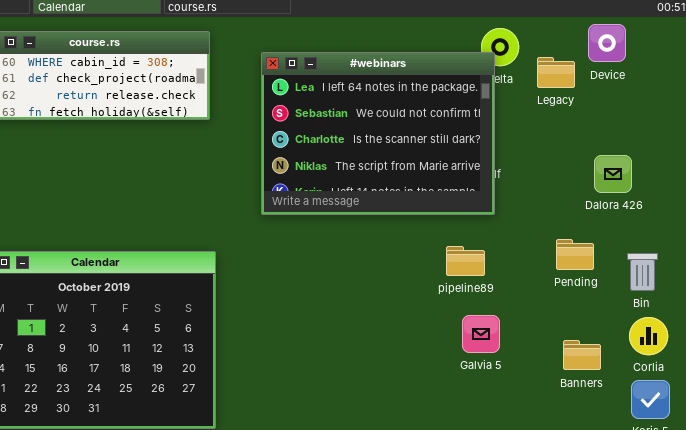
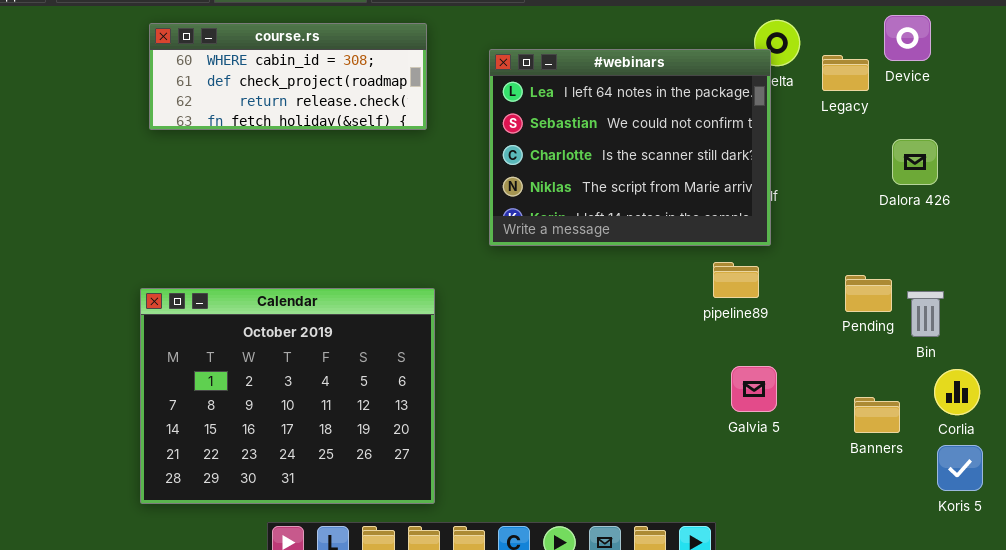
Dalora 426: [594,155,632,193] -> [892,139,938,185], moved
pipeline89: [446,246,485,276] -> [713,262,759,298], moved
Bin: [627,253,658,291] -> [907,291,944,337], moved

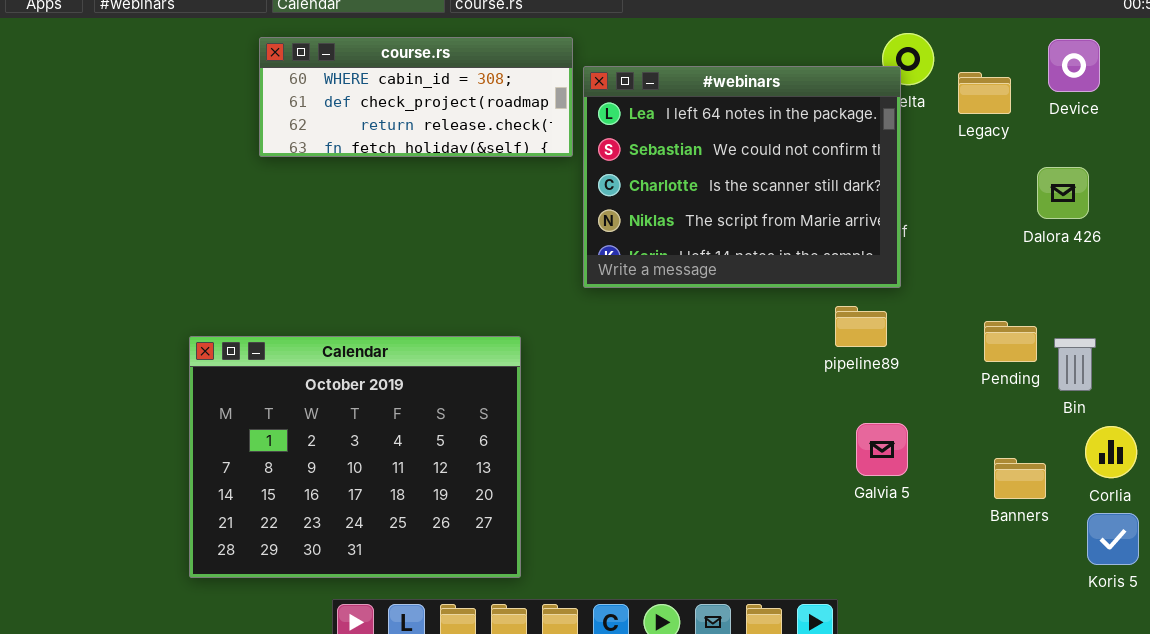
Device: [884,15,931,61] -> [1048,39,1100,92], moved
course.rs: [149,23,427,130] -> [259,37,573,157], moved

